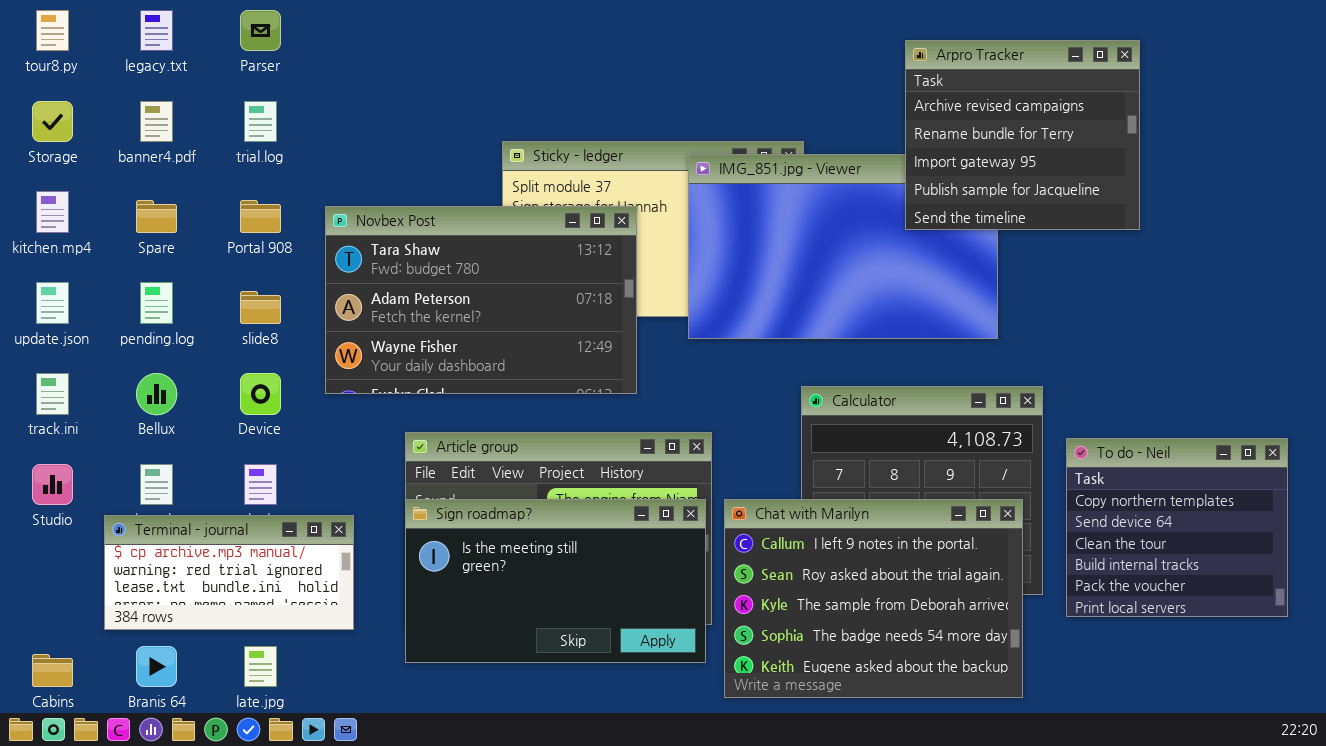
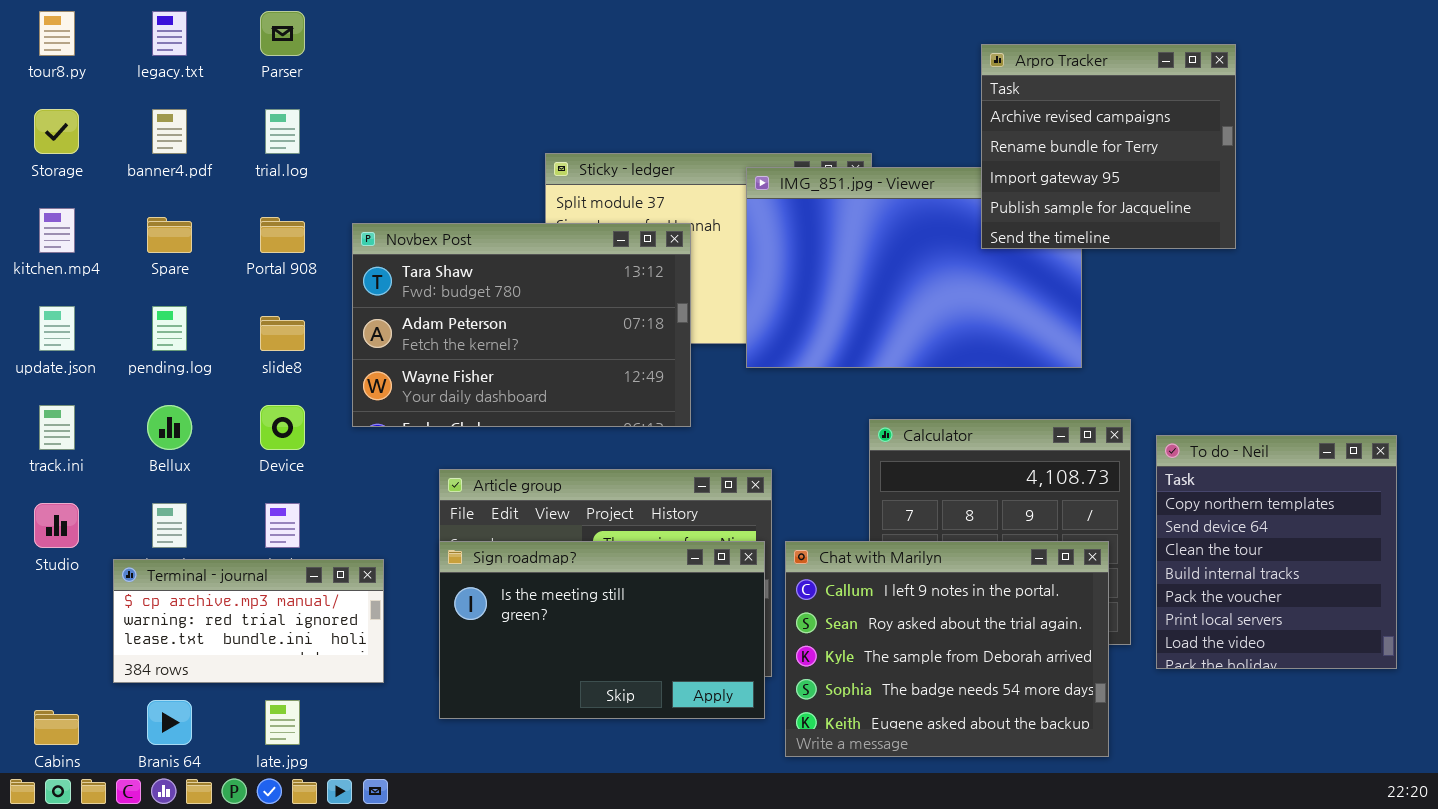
To do - Neil: [1066,438,1288,617] -> [1156,435,1397,669], resized

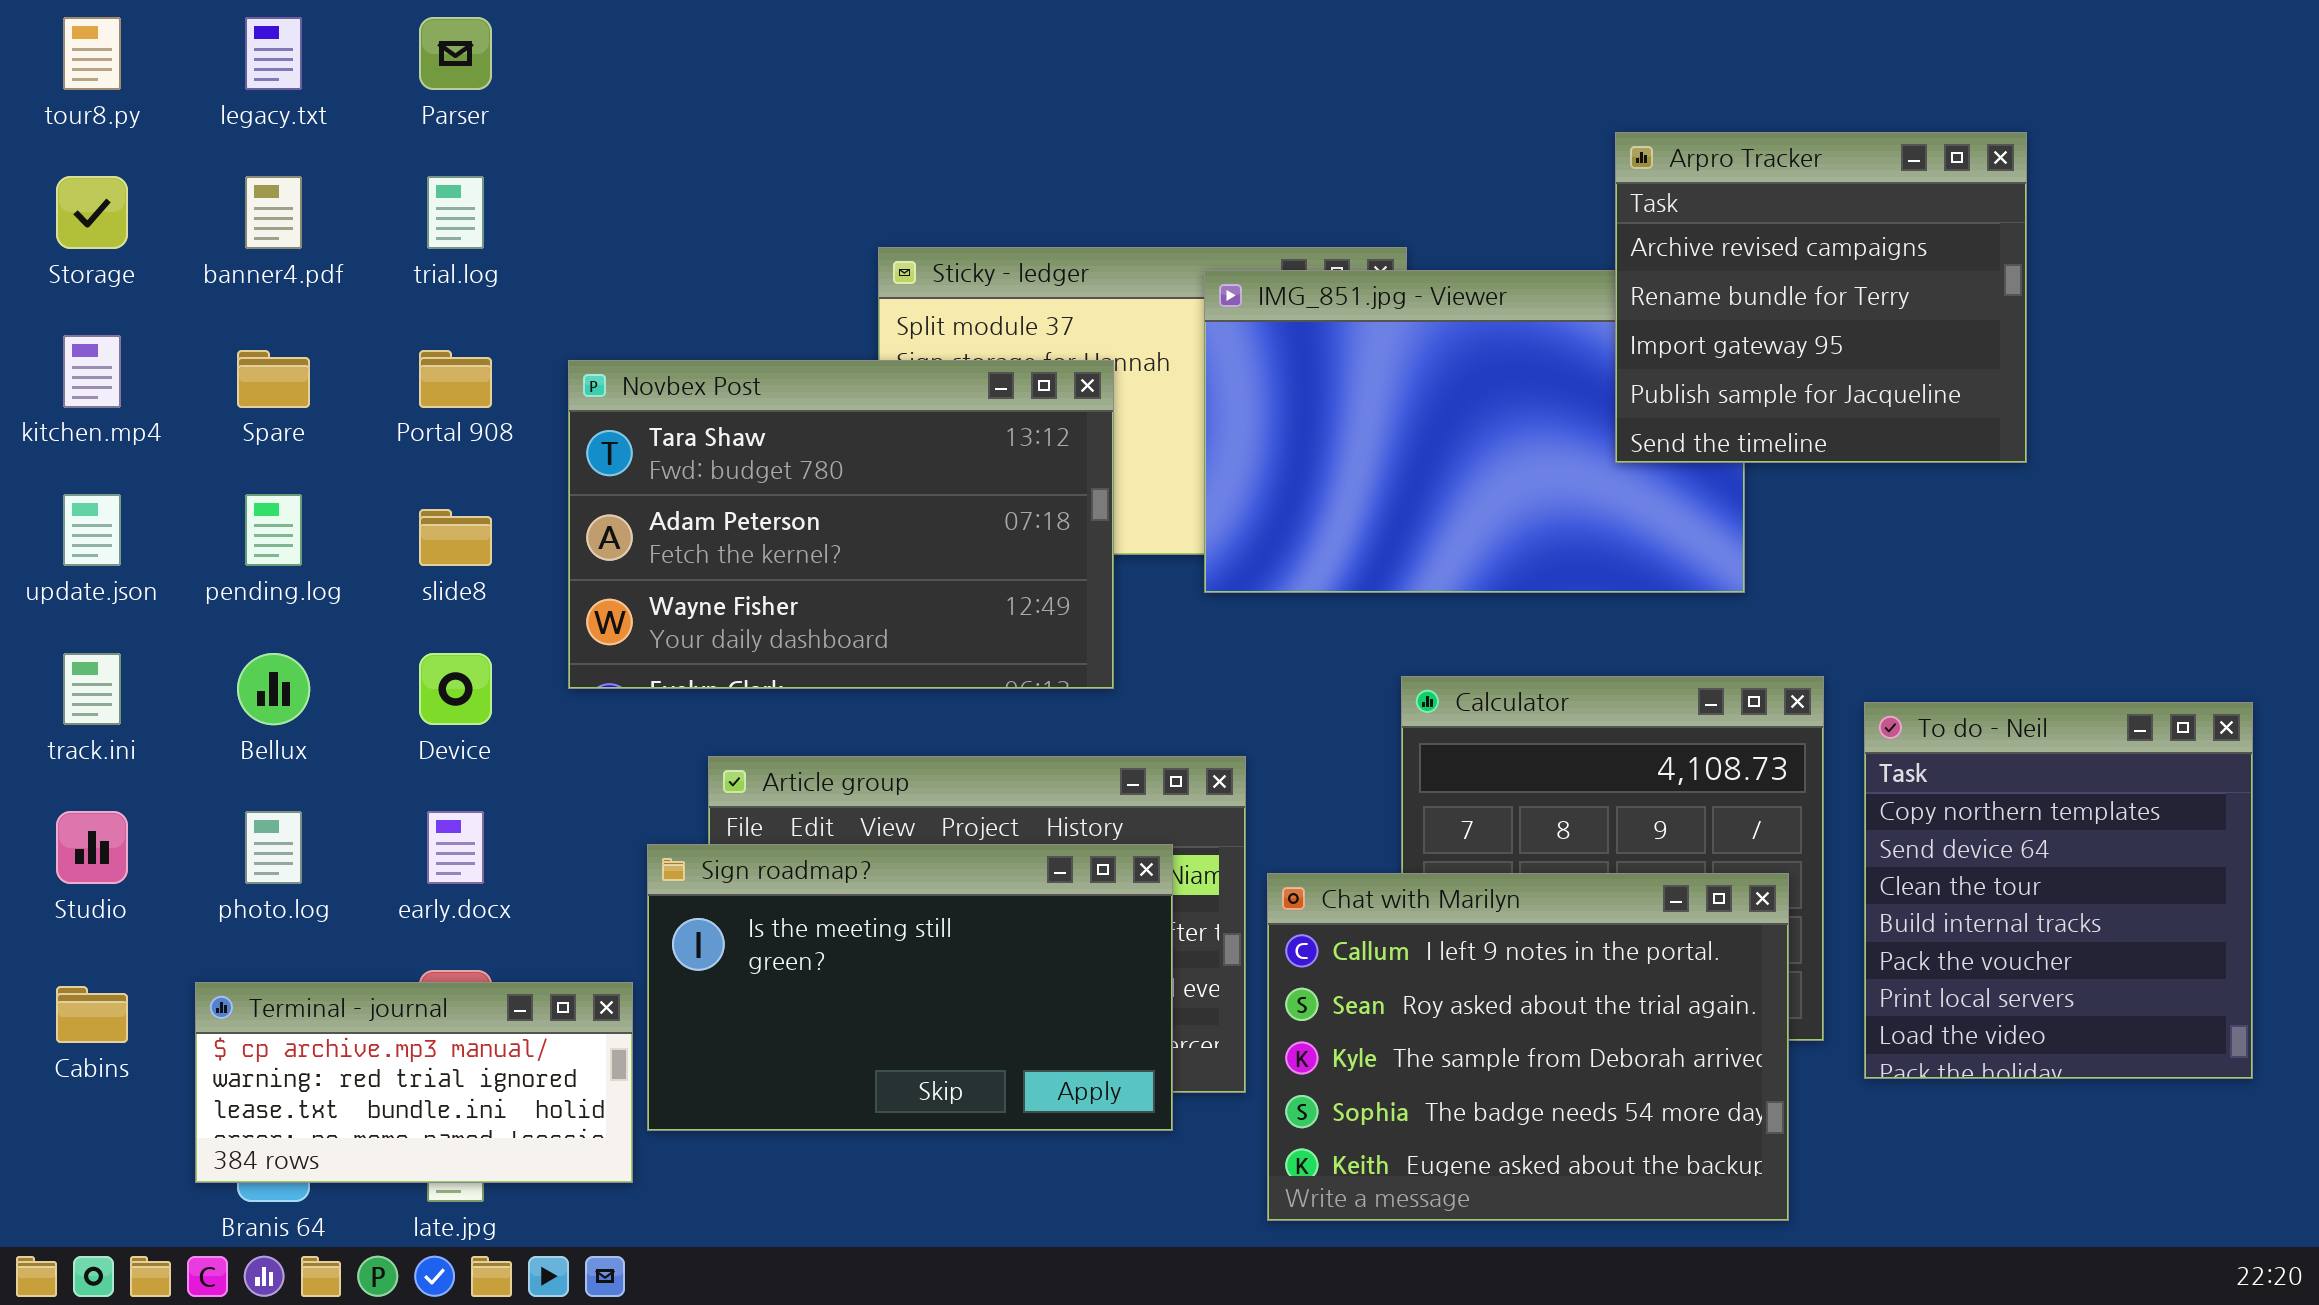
Arpro Tracker: [981,44,1236,249] -> [1615,132,2027,463], moved
Sign roadmap?: [439,541,765,719] -> [647,844,1173,1131], moved
Terminal - journal: [113,559,384,683] -> [195,982,633,1183], moved
Cabins: [34,710,79,745] -> [56,986,128,1043], moved

